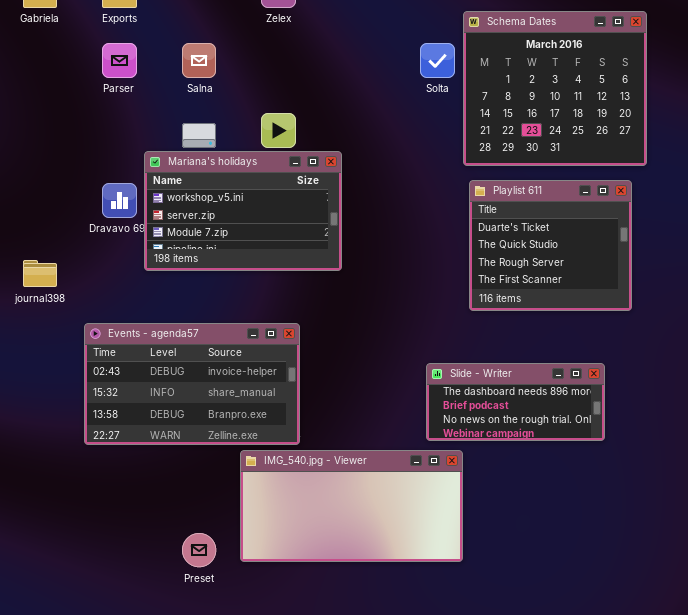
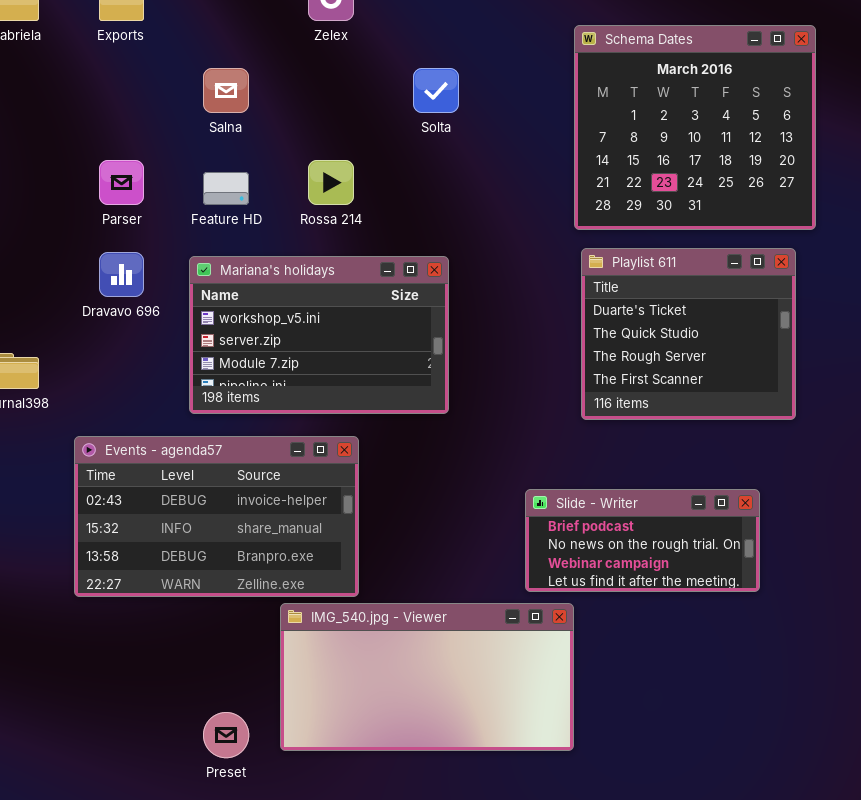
Parser: [102,43,137,78] -> [99,160,144,205], moved
Solta: [420,43,455,78] -> [413,68,459,113], moved
Mariana's holidays: [144,151,342,271] -> [189,256,449,414], moved
Slide - Writer: [426,363,605,441] -> [525,489,760,592], scrolled down 1 row

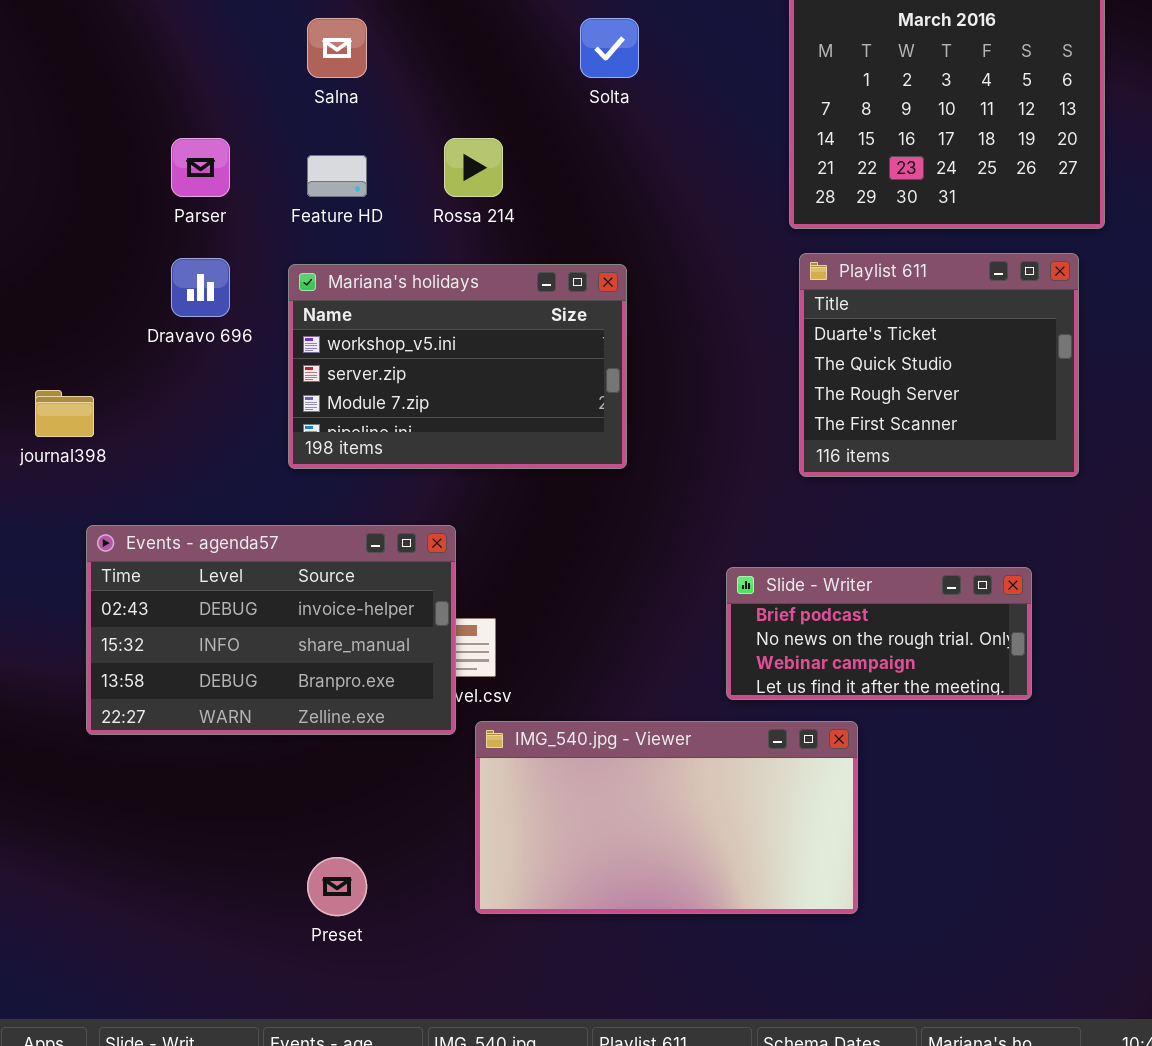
Events - agenda57: [74,436,359,597] -> [86,525,456,735], moved
IMG_540.jpg - Viewer: [280,603,574,751] -> [475,721,858,914], moved

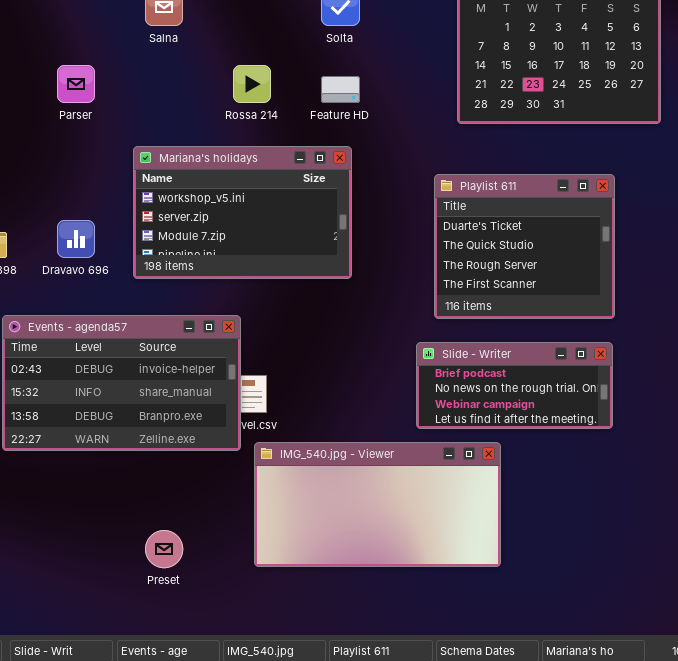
Feature HD: [307,155,367,197] -> [321,76,360,103], moved
Playlist 611: [799,253,1079,477] -> [434,174,615,319], moved
Dravavo 696: [171,258,230,317] -> [57,220,95,258], moved

